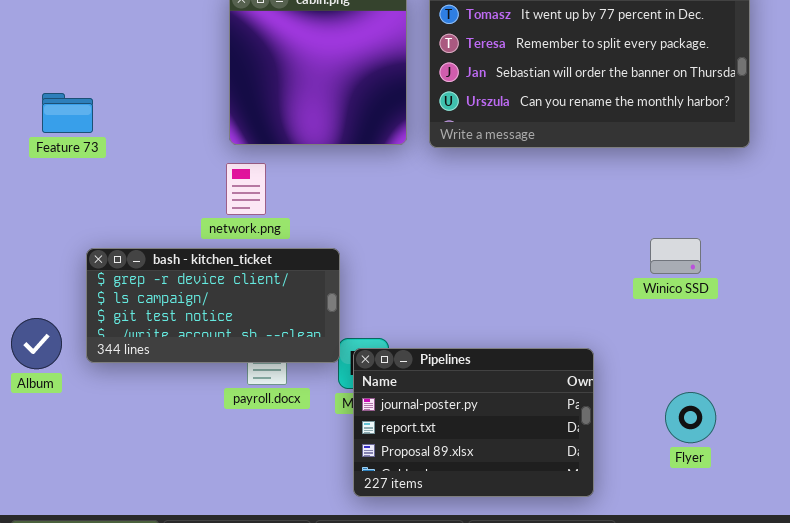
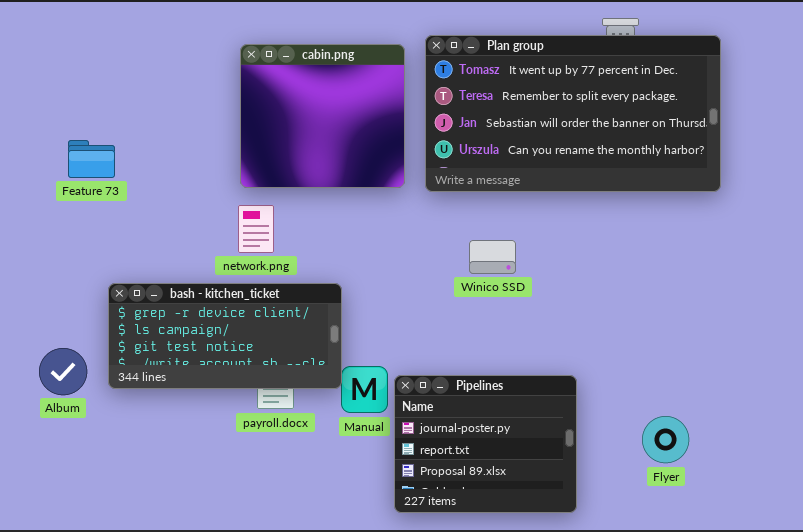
Winico SSD: [650,238,701,274] -> [469,240,516,274], moved
Pipelines: [353,348,594,497] -> [394,375,577,513], resized

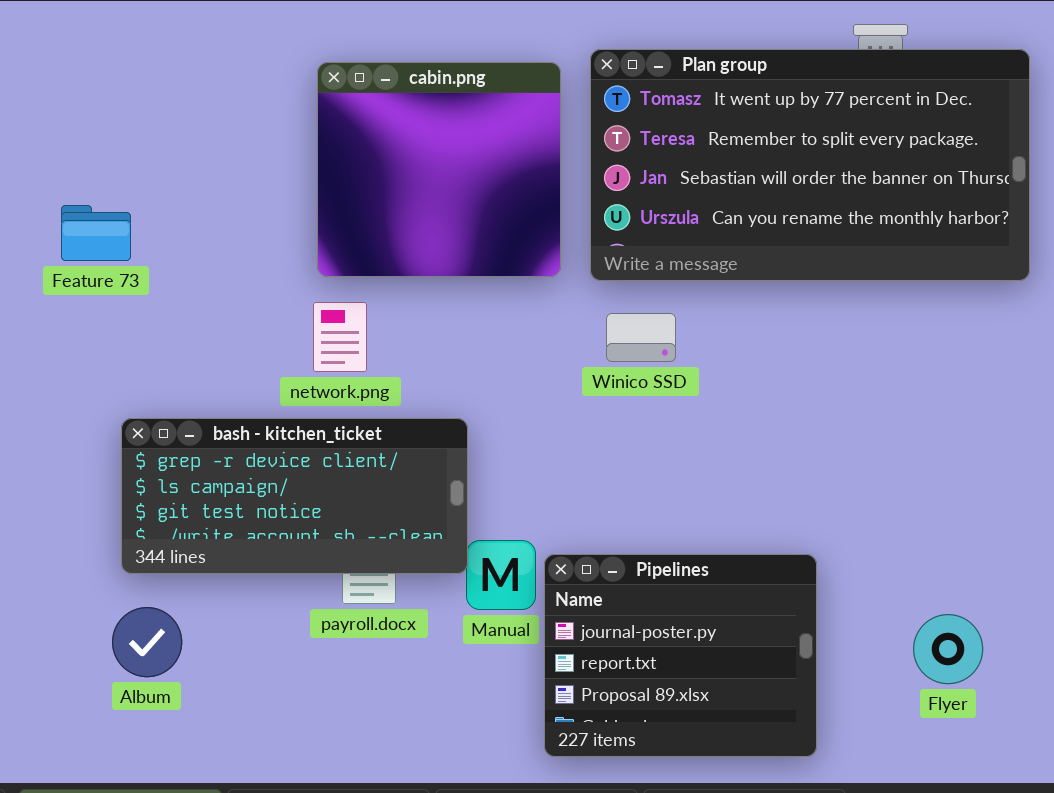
Winico SSD: [469,240,516,274] -> [606,313,676,362], moved
Album: [39,348,87,395] -> [112,607,182,677], moved

